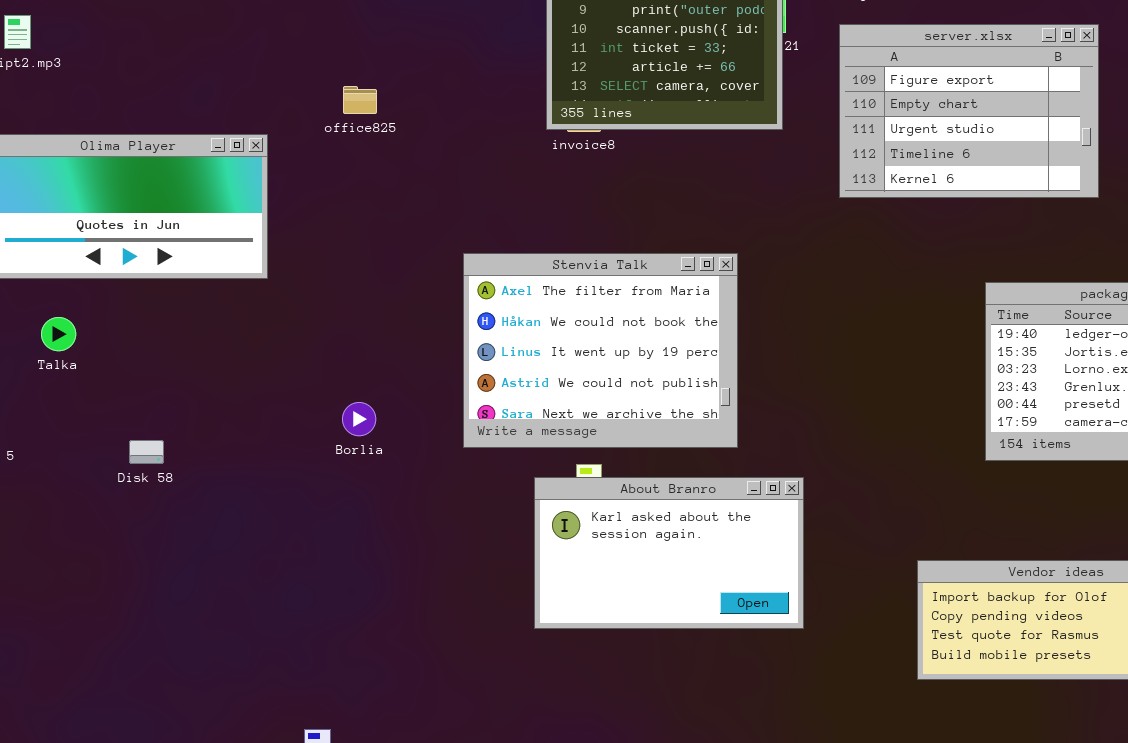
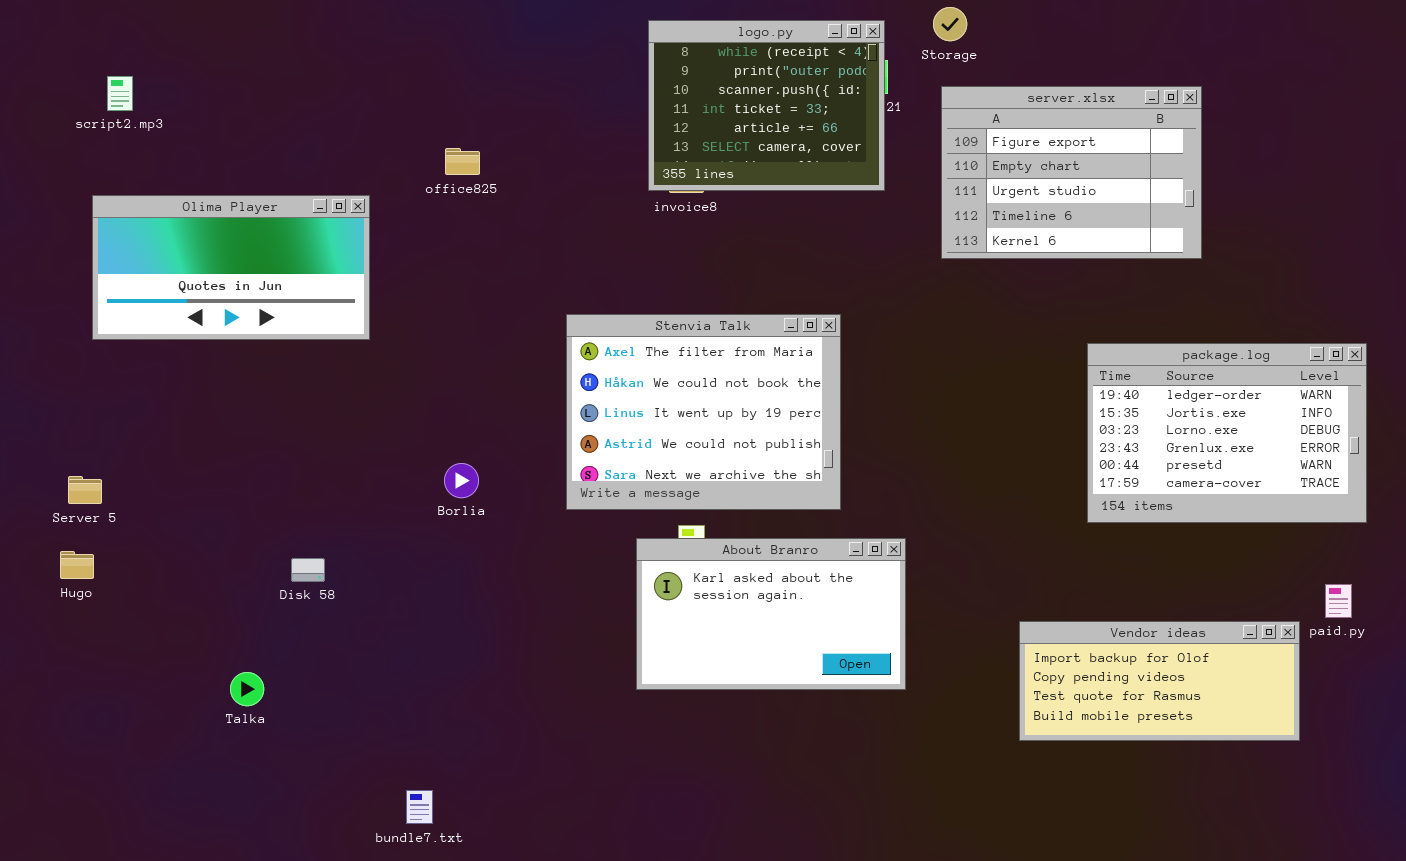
Talka: [41,317,76,351] -> [230,672,264,706], moved
Disk 58: [129,440,164,464] -> [291,558,325,582], moved

